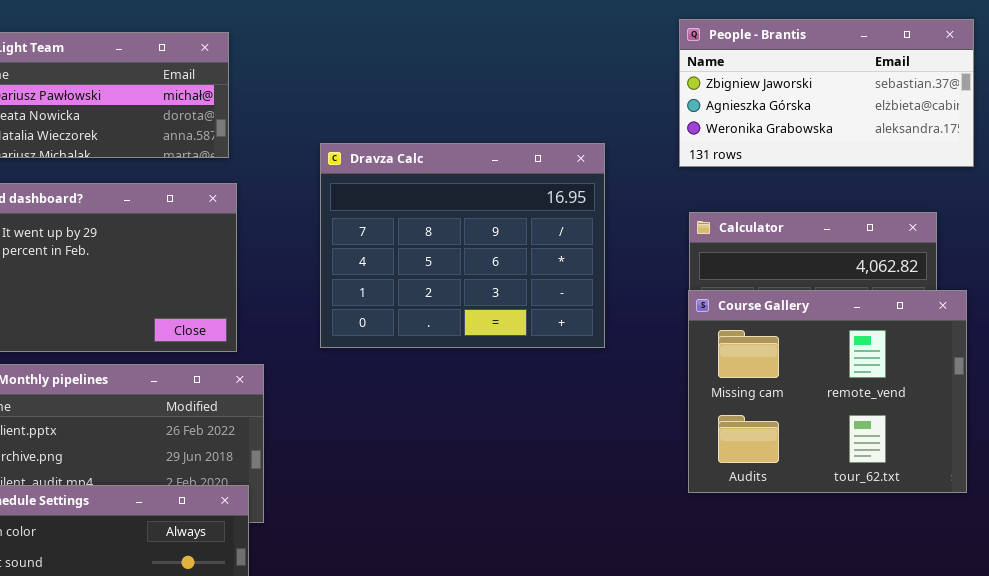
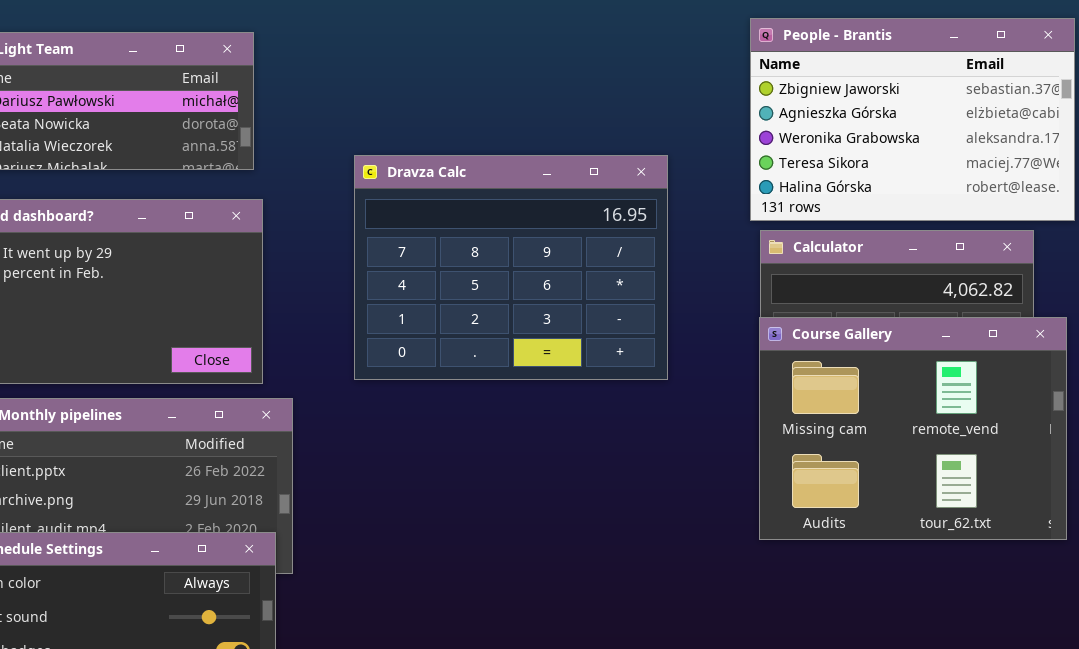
People - Brantis: [679,19,974,167] -> [750,18,1075,221], resized

